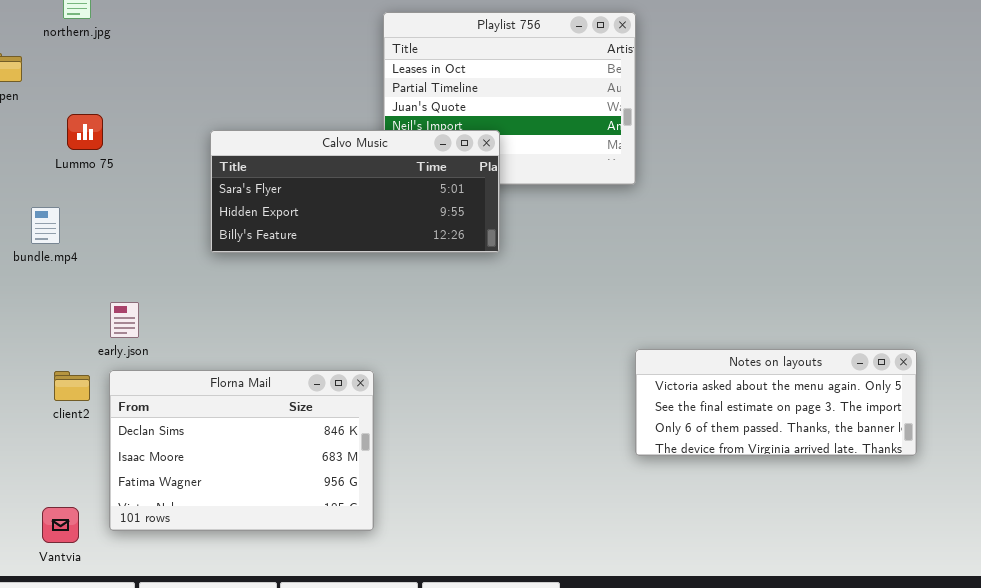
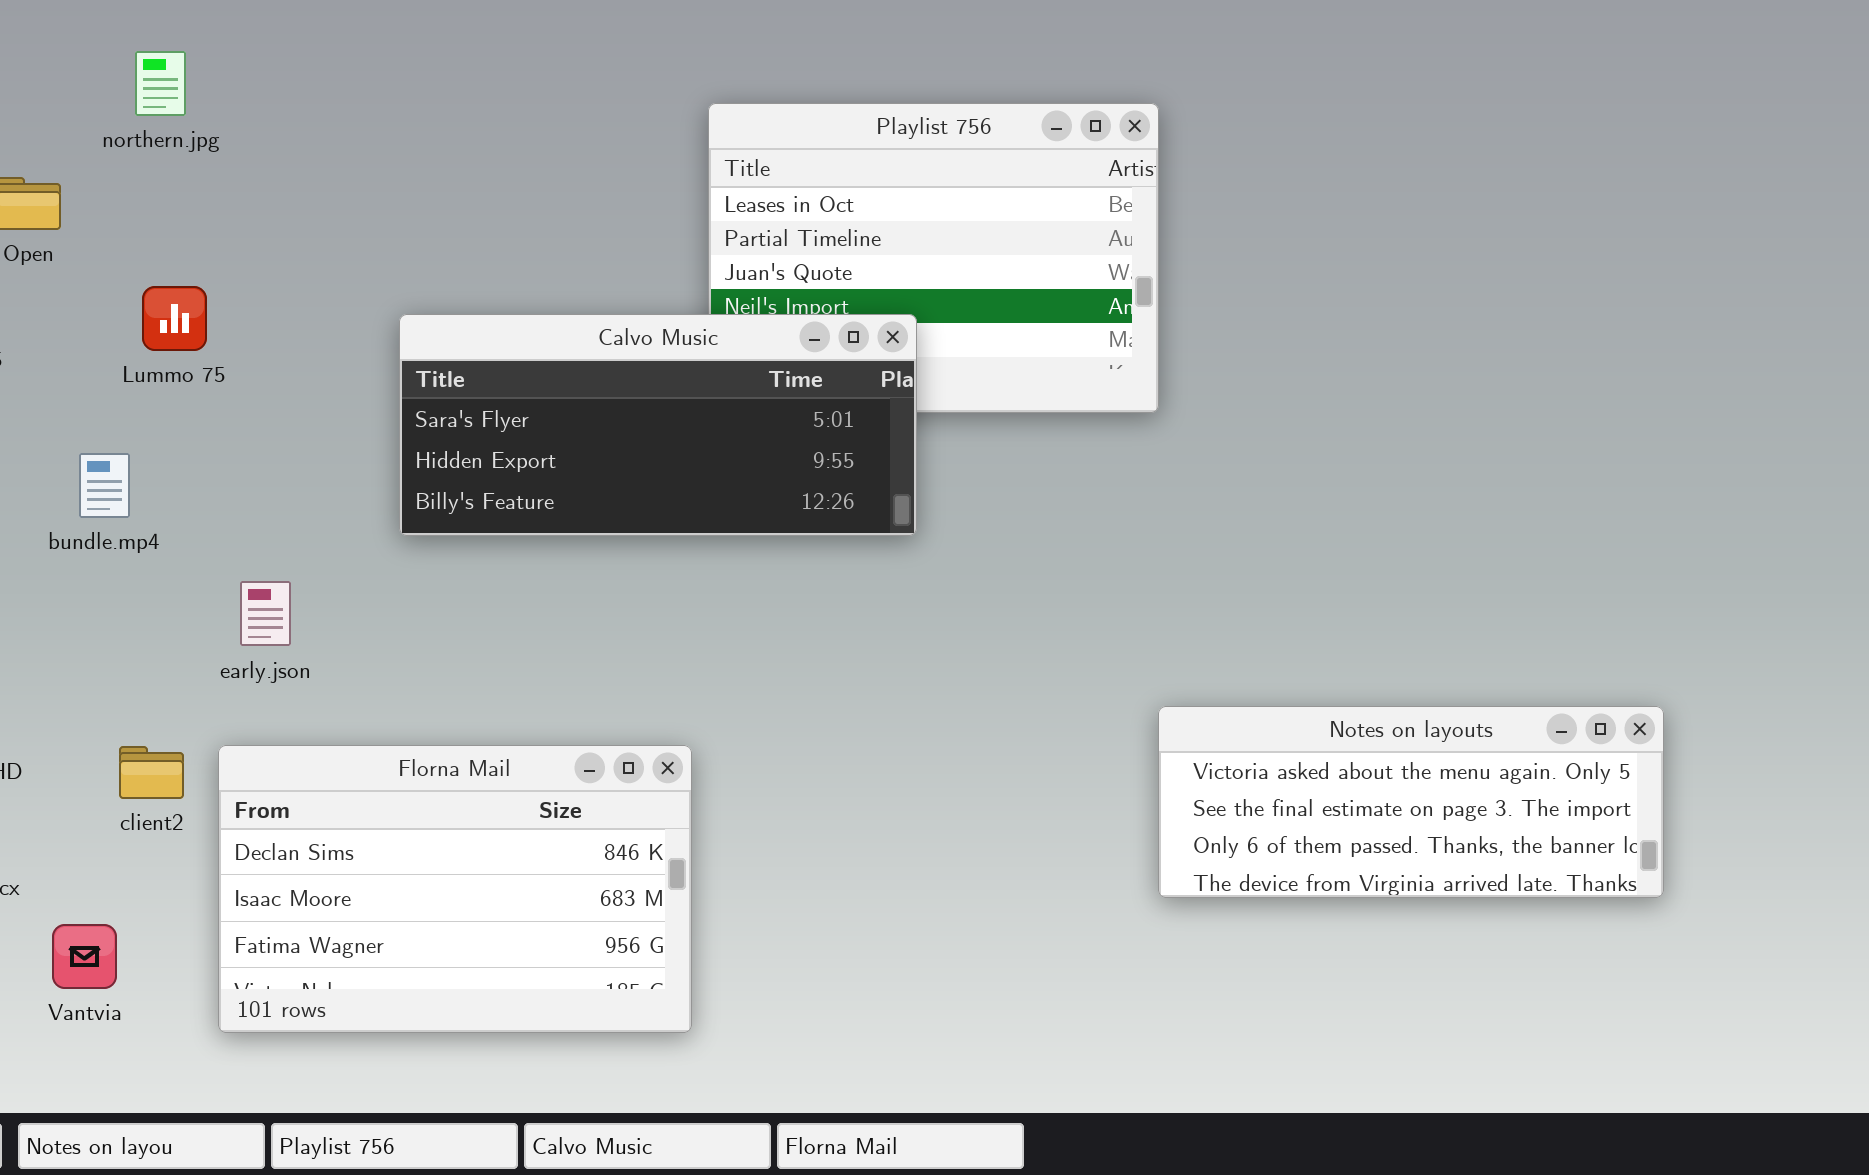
early.json: [110,302,139,338] -> [240,581,291,646], moved
Vantvia: [42,507,79,543] -> [52,924,117,989], moved

